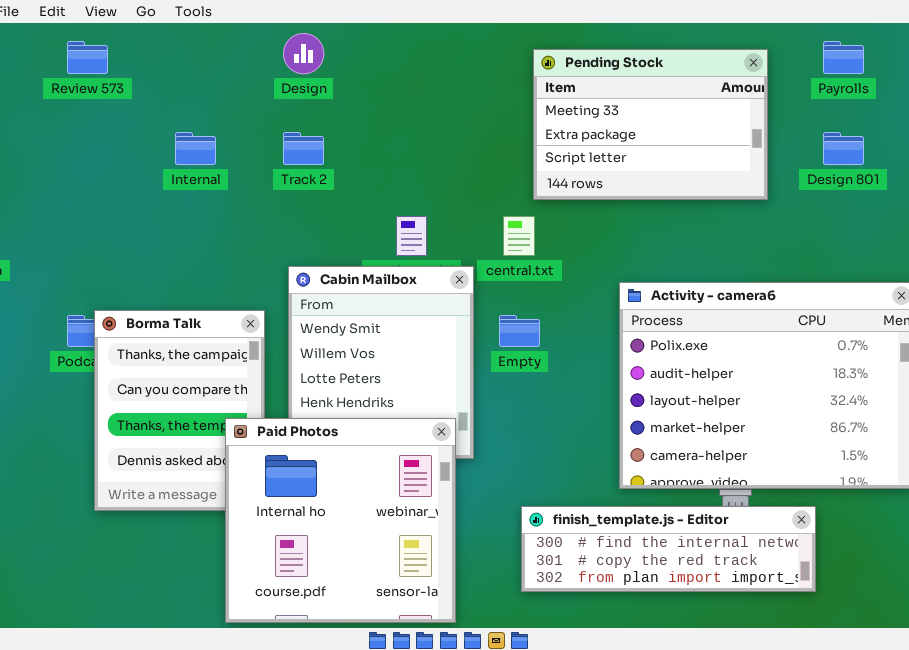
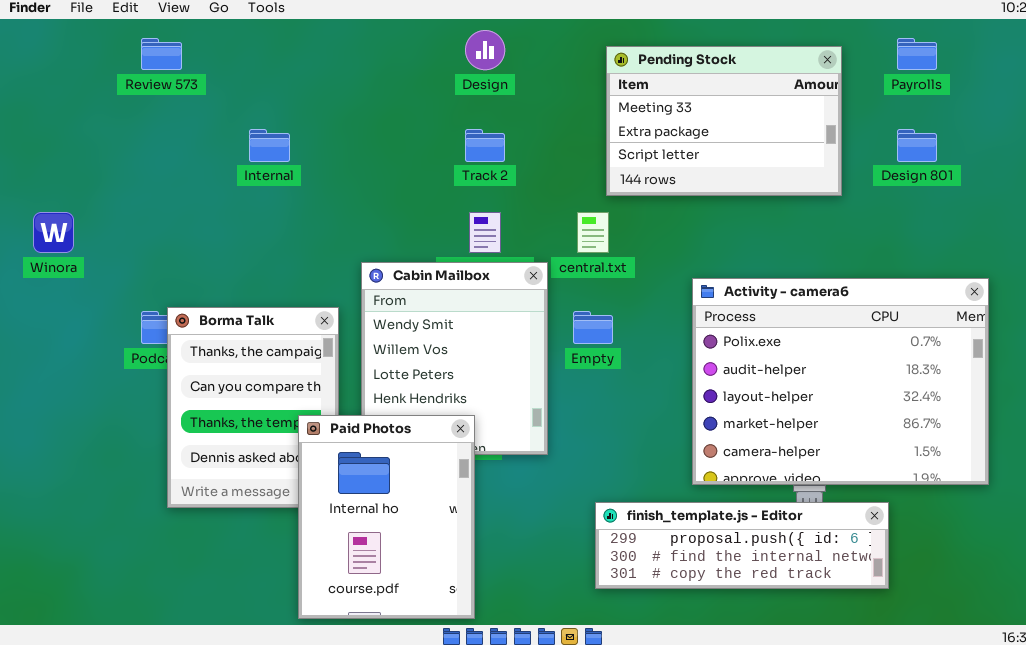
Design: [283,33,324,74] -> [465,30,505,70], moved
Track 2: [283,132,324,165] -> [465,129,505,162], moved
Paid Photos: [225,418,456,623] -> [298,415,475,619], resized
finish_template.js - Editor: [521,506,816,592] -> [595,502,889,589], scrolled up 1 row

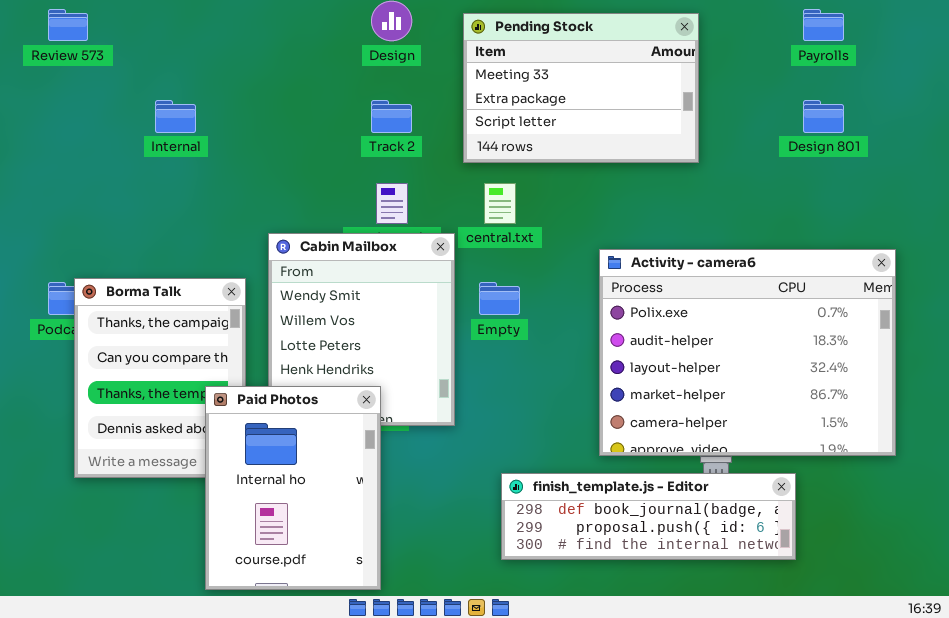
Pending Stock: [606,46,842,196] -> [463,13,699,163], moved
finish_template.js - Editor: [595,502,889,589] -> [501,473,796,560], scrolled up 1 row

